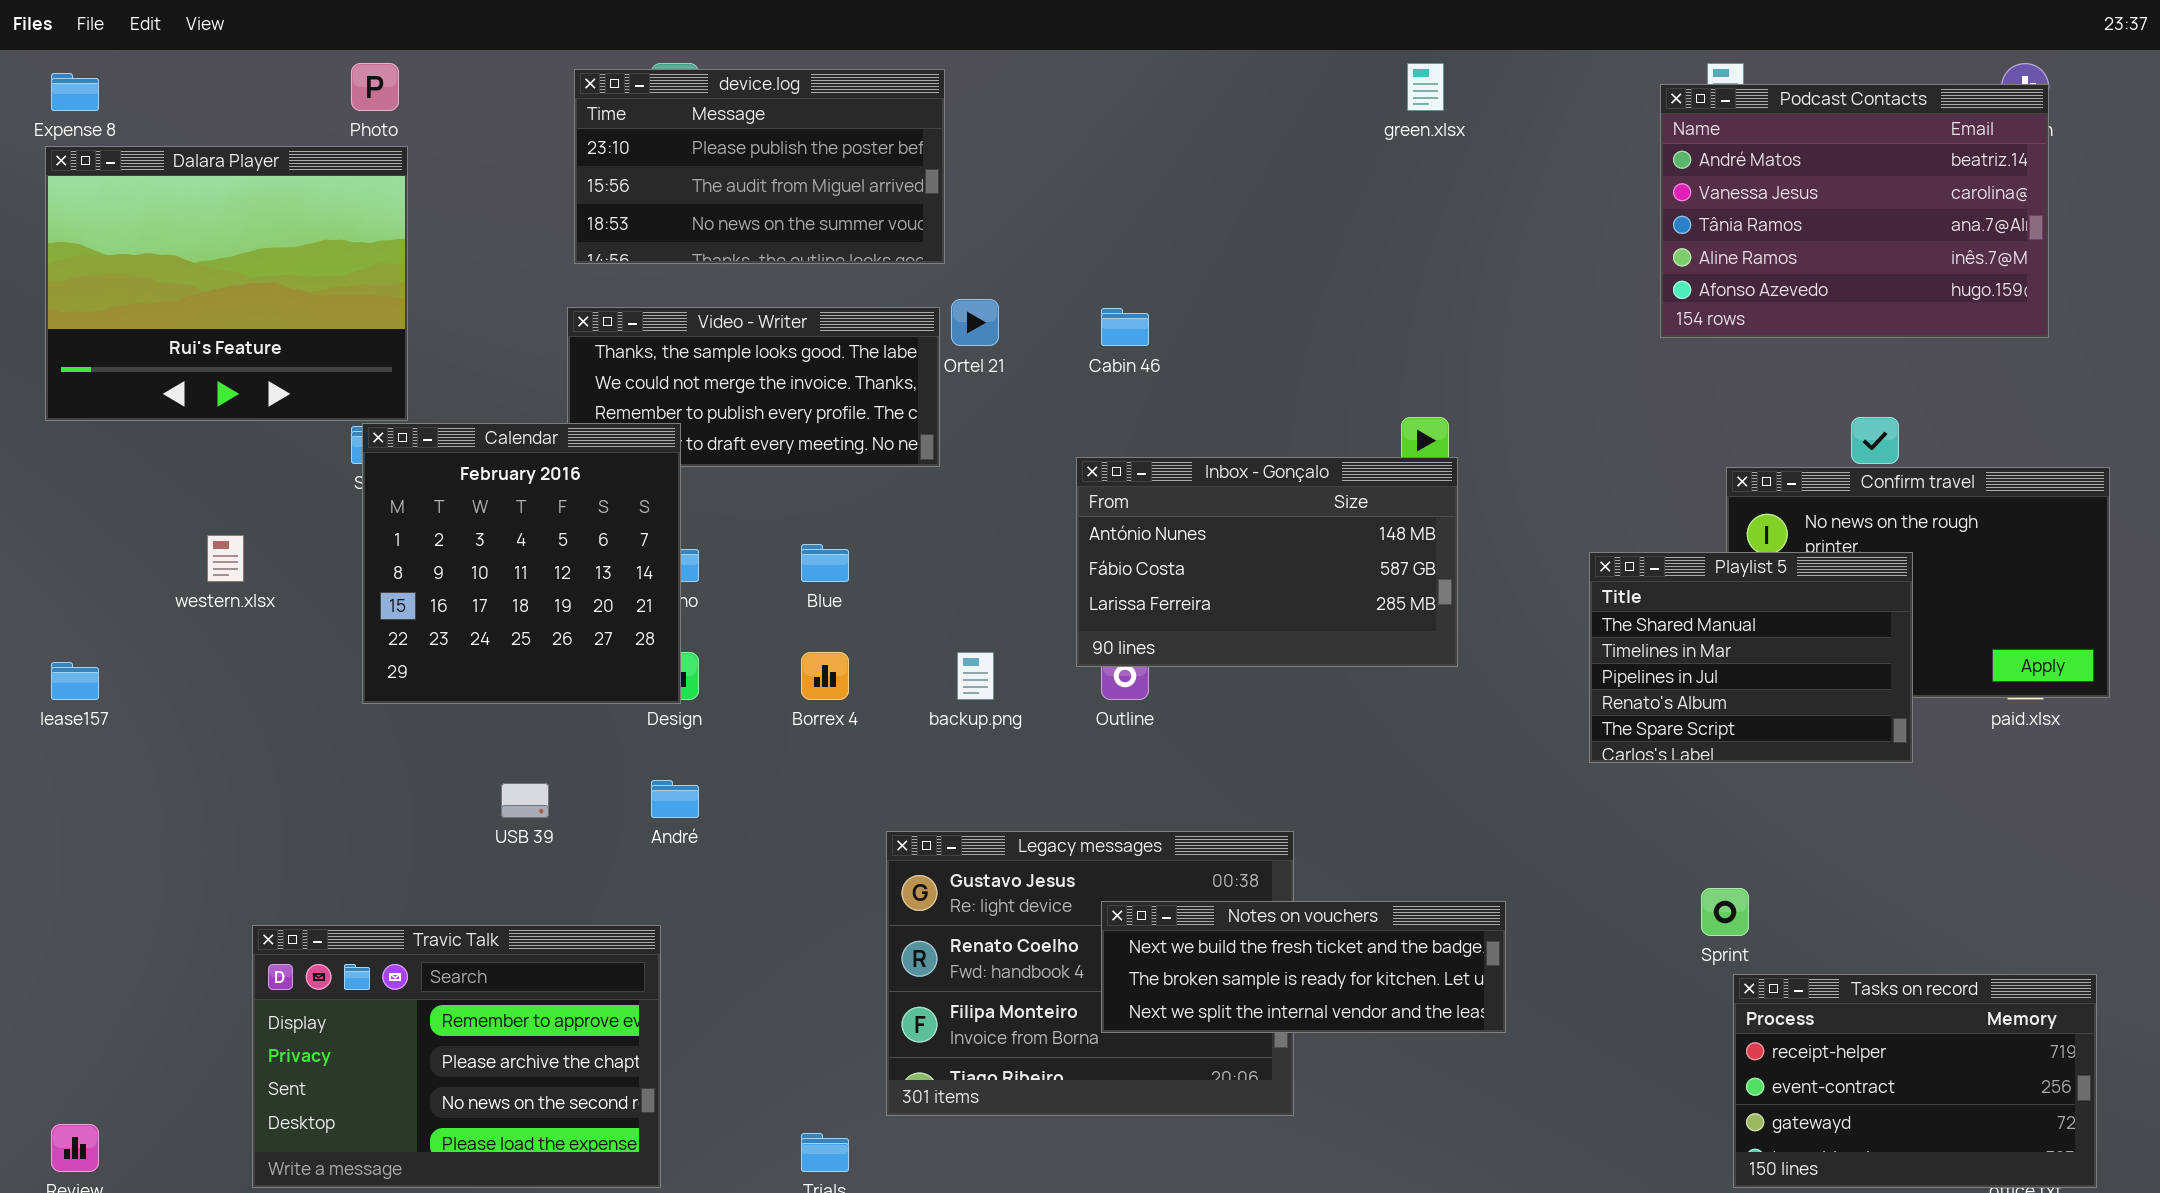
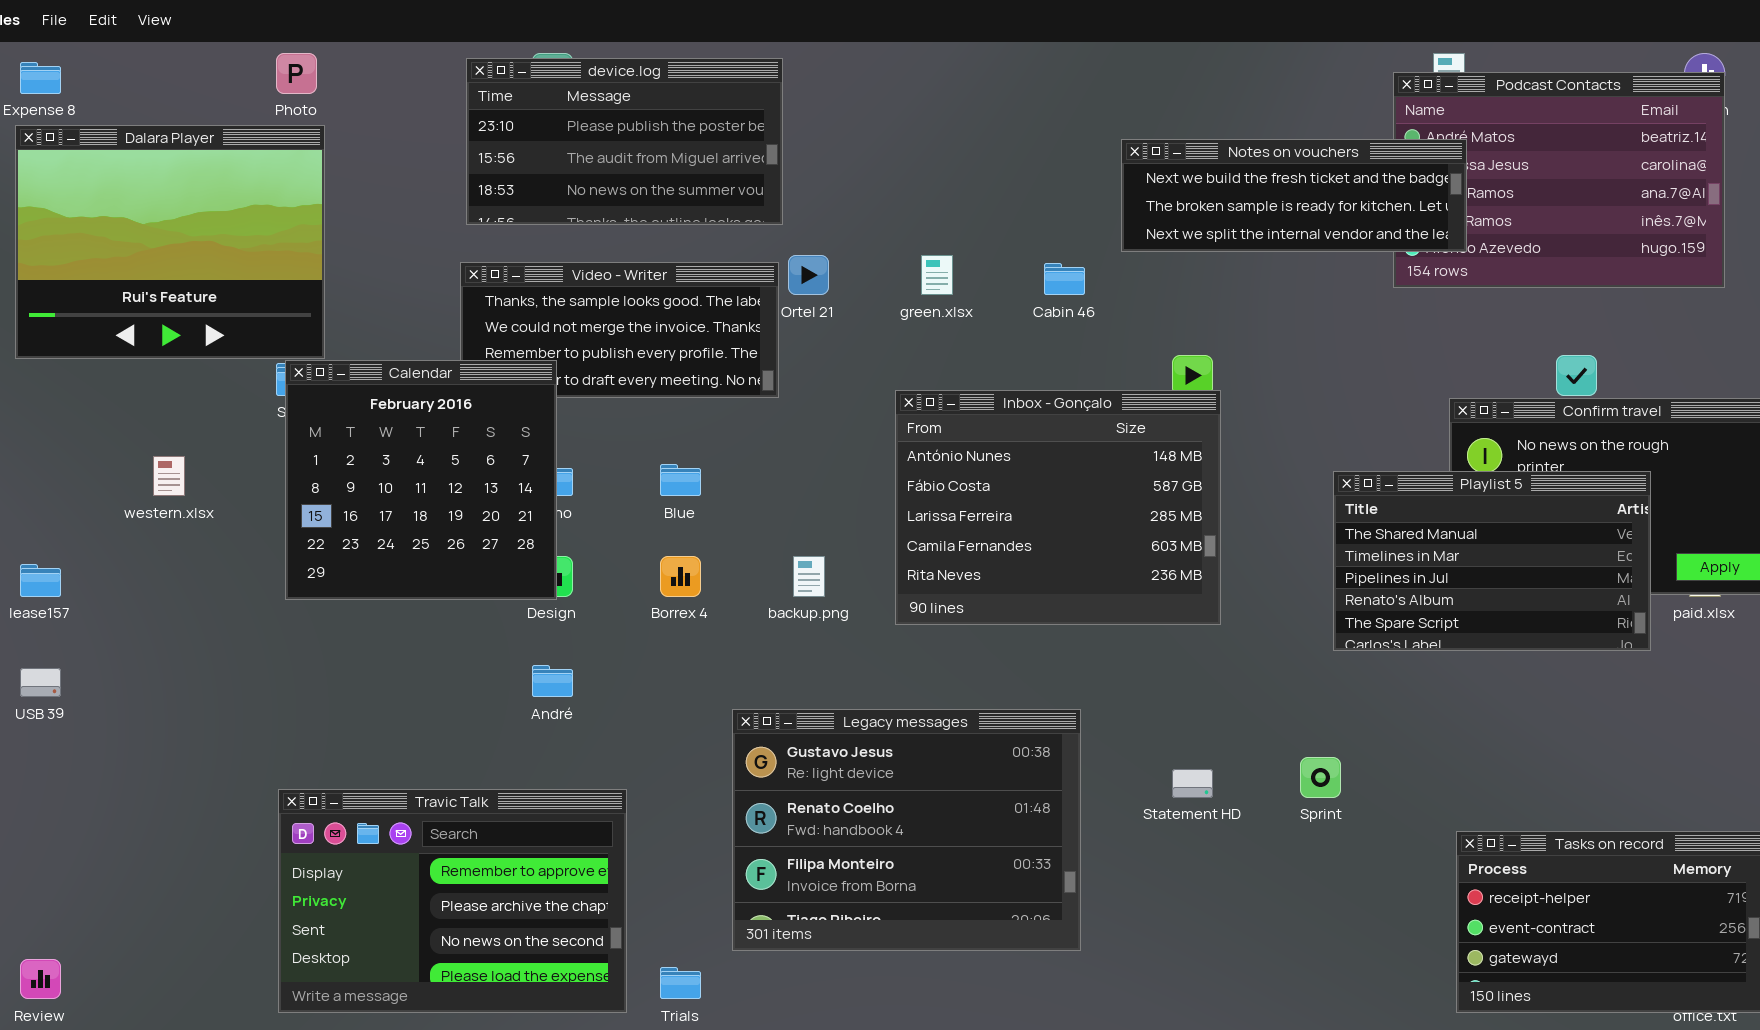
green.xlsx: [1407,63,1444,111] -> [921,255,953,295], moved
Cabin 46: [1101,308,1149,346] -> [1044,263,1085,295], moved
Inbox - Gonçalo: [1076,457,1458,667] -> [895,390,1221,625], resized
Playlist 5: [1589,552,1913,763] -> [1333,471,1651,651], resized
USB 39: [501,783,549,818] -> [20,668,61,697], moved
Sprint: [1701,888,1749,936] -> [1300,757,1341,798], moved
Notes on vouchers: [1101,901,1506,1033] -> [1121,139,1467,252], moved
Travic Talk: [252,925,661,1188] -> [278,789,627,1013], moved

